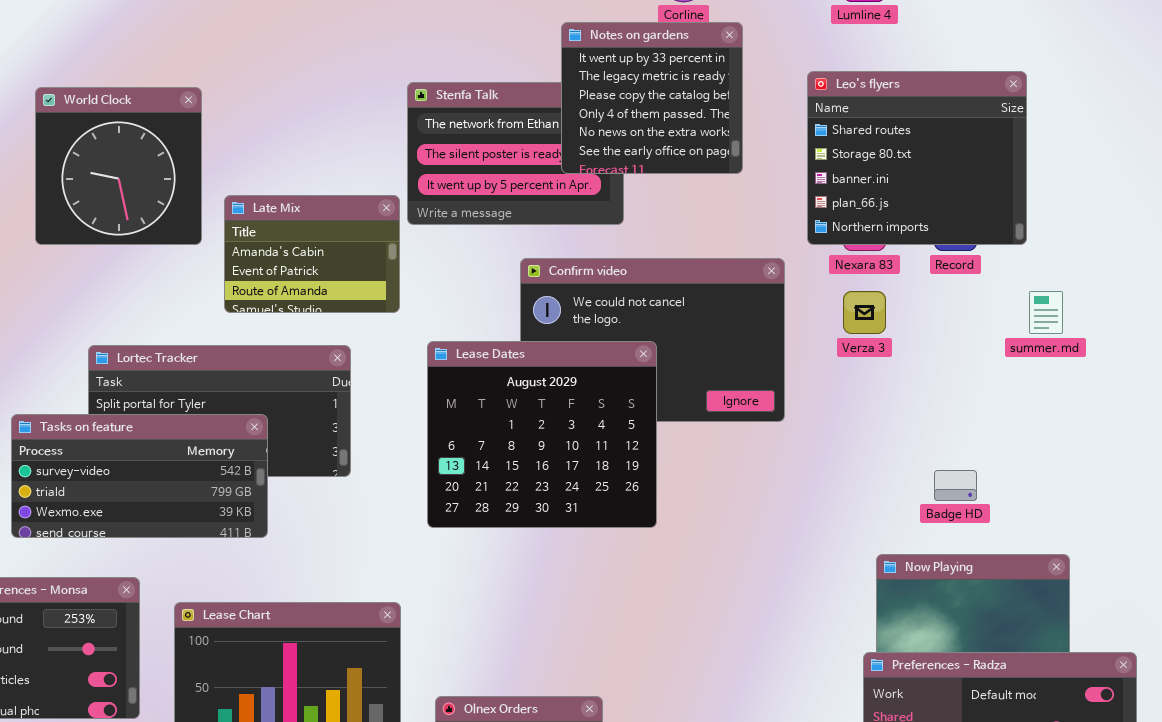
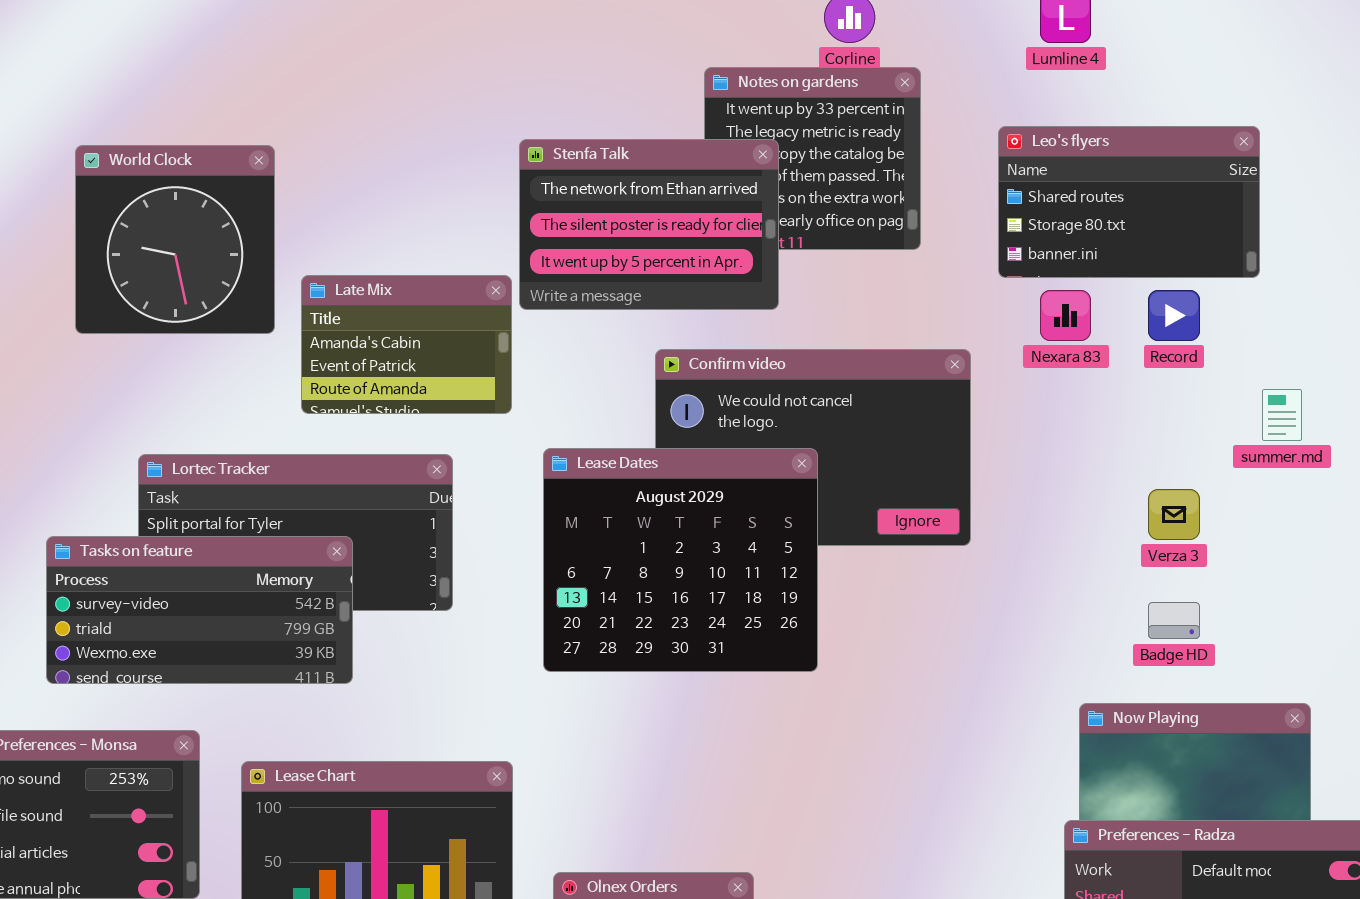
Leo's flyers: [807,71,1027,245] -> [998,126,1260,278], resized
Stenfa Talk: [407,82,624,225] -> [519,139,779,310], raised
Verza 3: [843,291,886,334] -> [1148,489,1200,540], moved

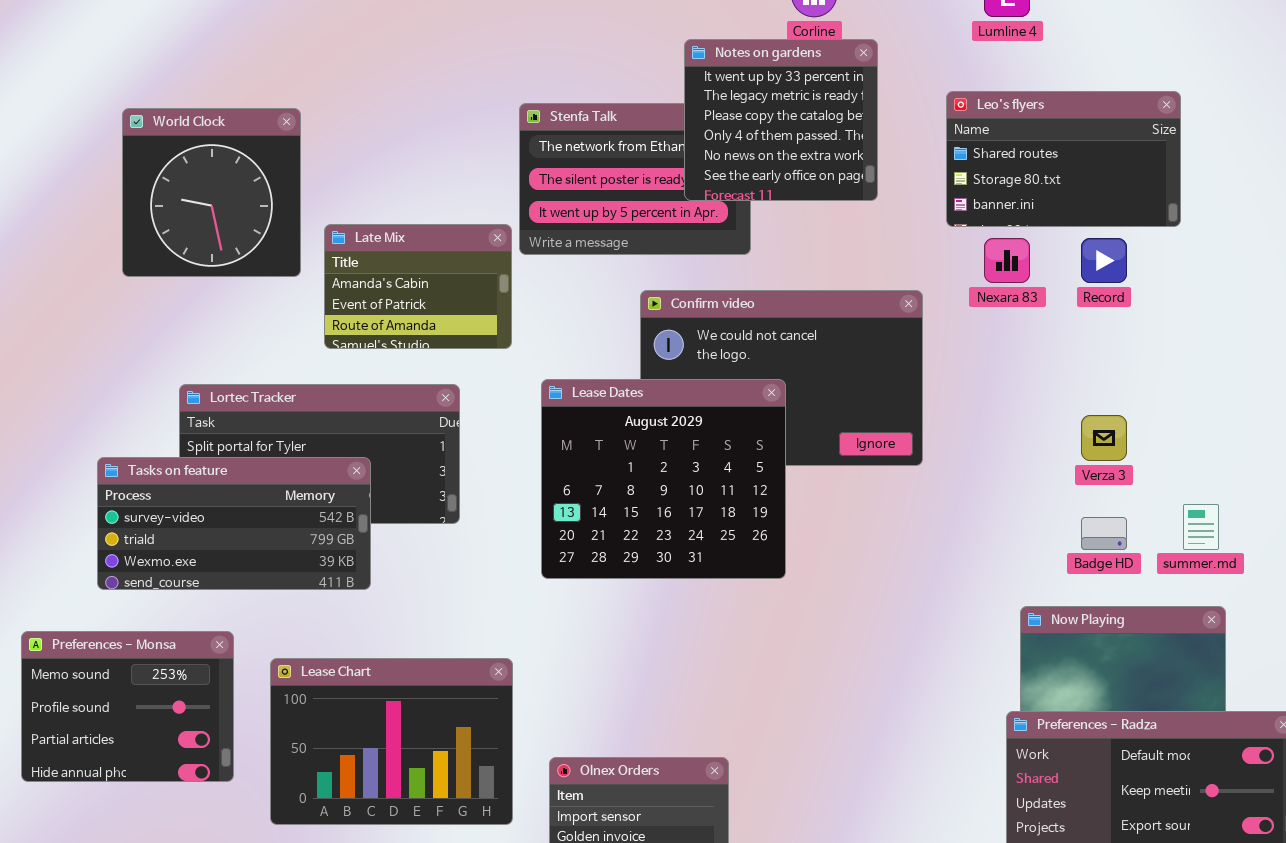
Notes on gardens: [704,67,921,250] -> [684,39,878,201], raised
summer.md: [1262,389,1302,441] -> [1183,504,1219,550], moved

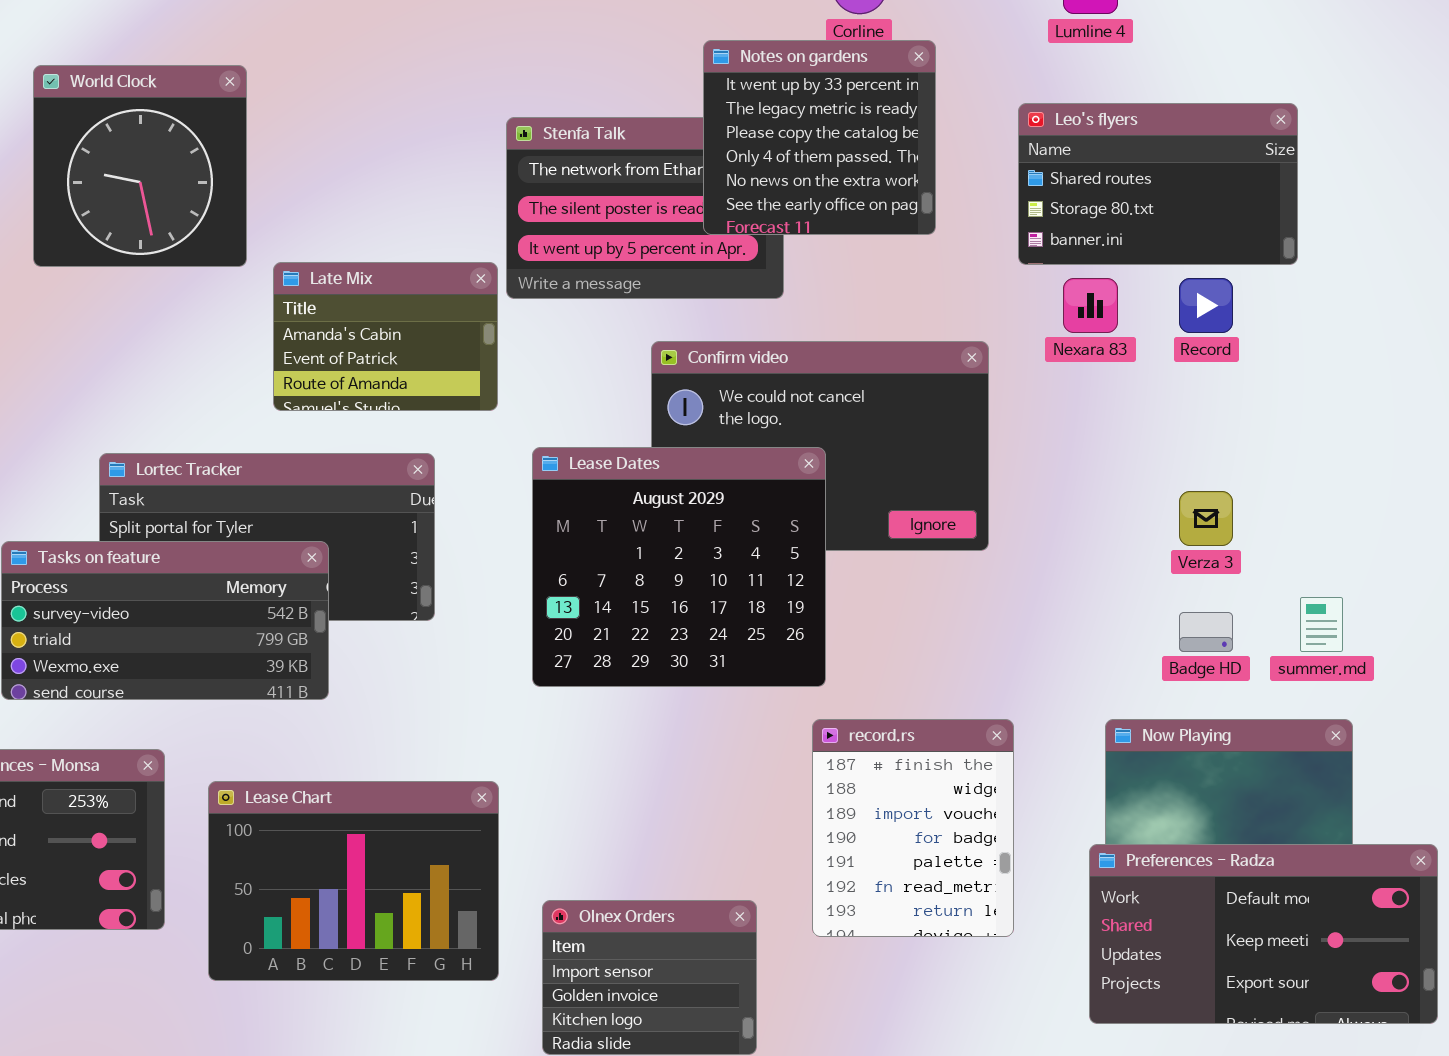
World Clock: [122,108,301,277] -> [33,65,247,267], moved
record.rs: none -> [812,719,1014,937], opened

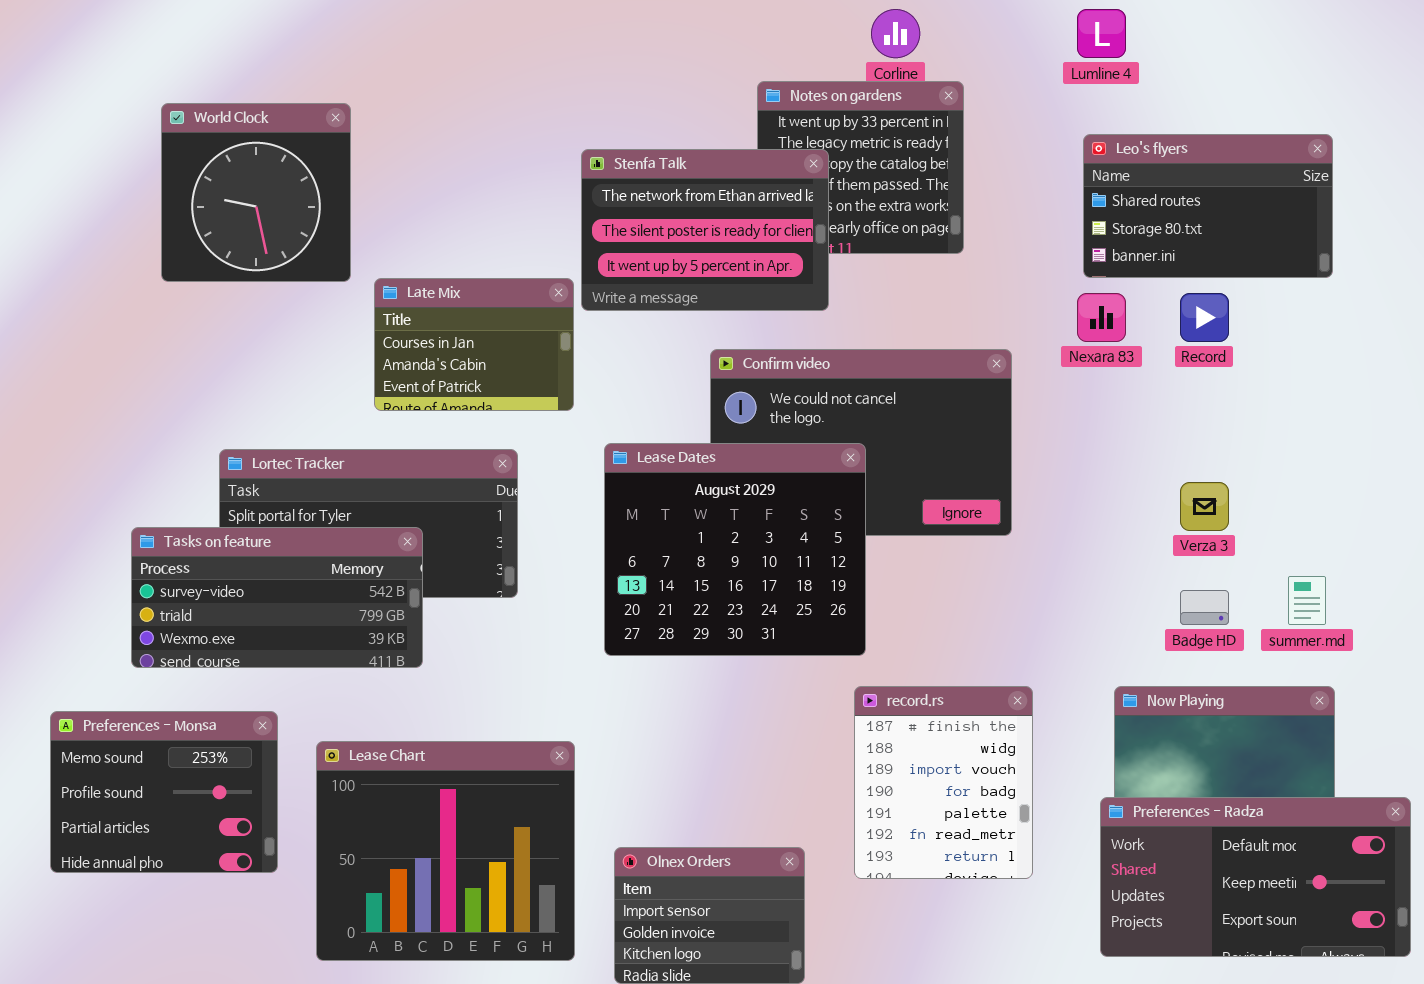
Leo's flyers: [1018,103,1298,265] -> [1083,134,1333,278], moved
Stenfa Talk: [506,117,784,299] -> [581,149,829,311], raised
Late Mix: [273,262,498,411] -> [374,278,574,411], scrolled up 1 row
Lease Chart: [208,781,499,981] -> [316,741,575,961], resized

